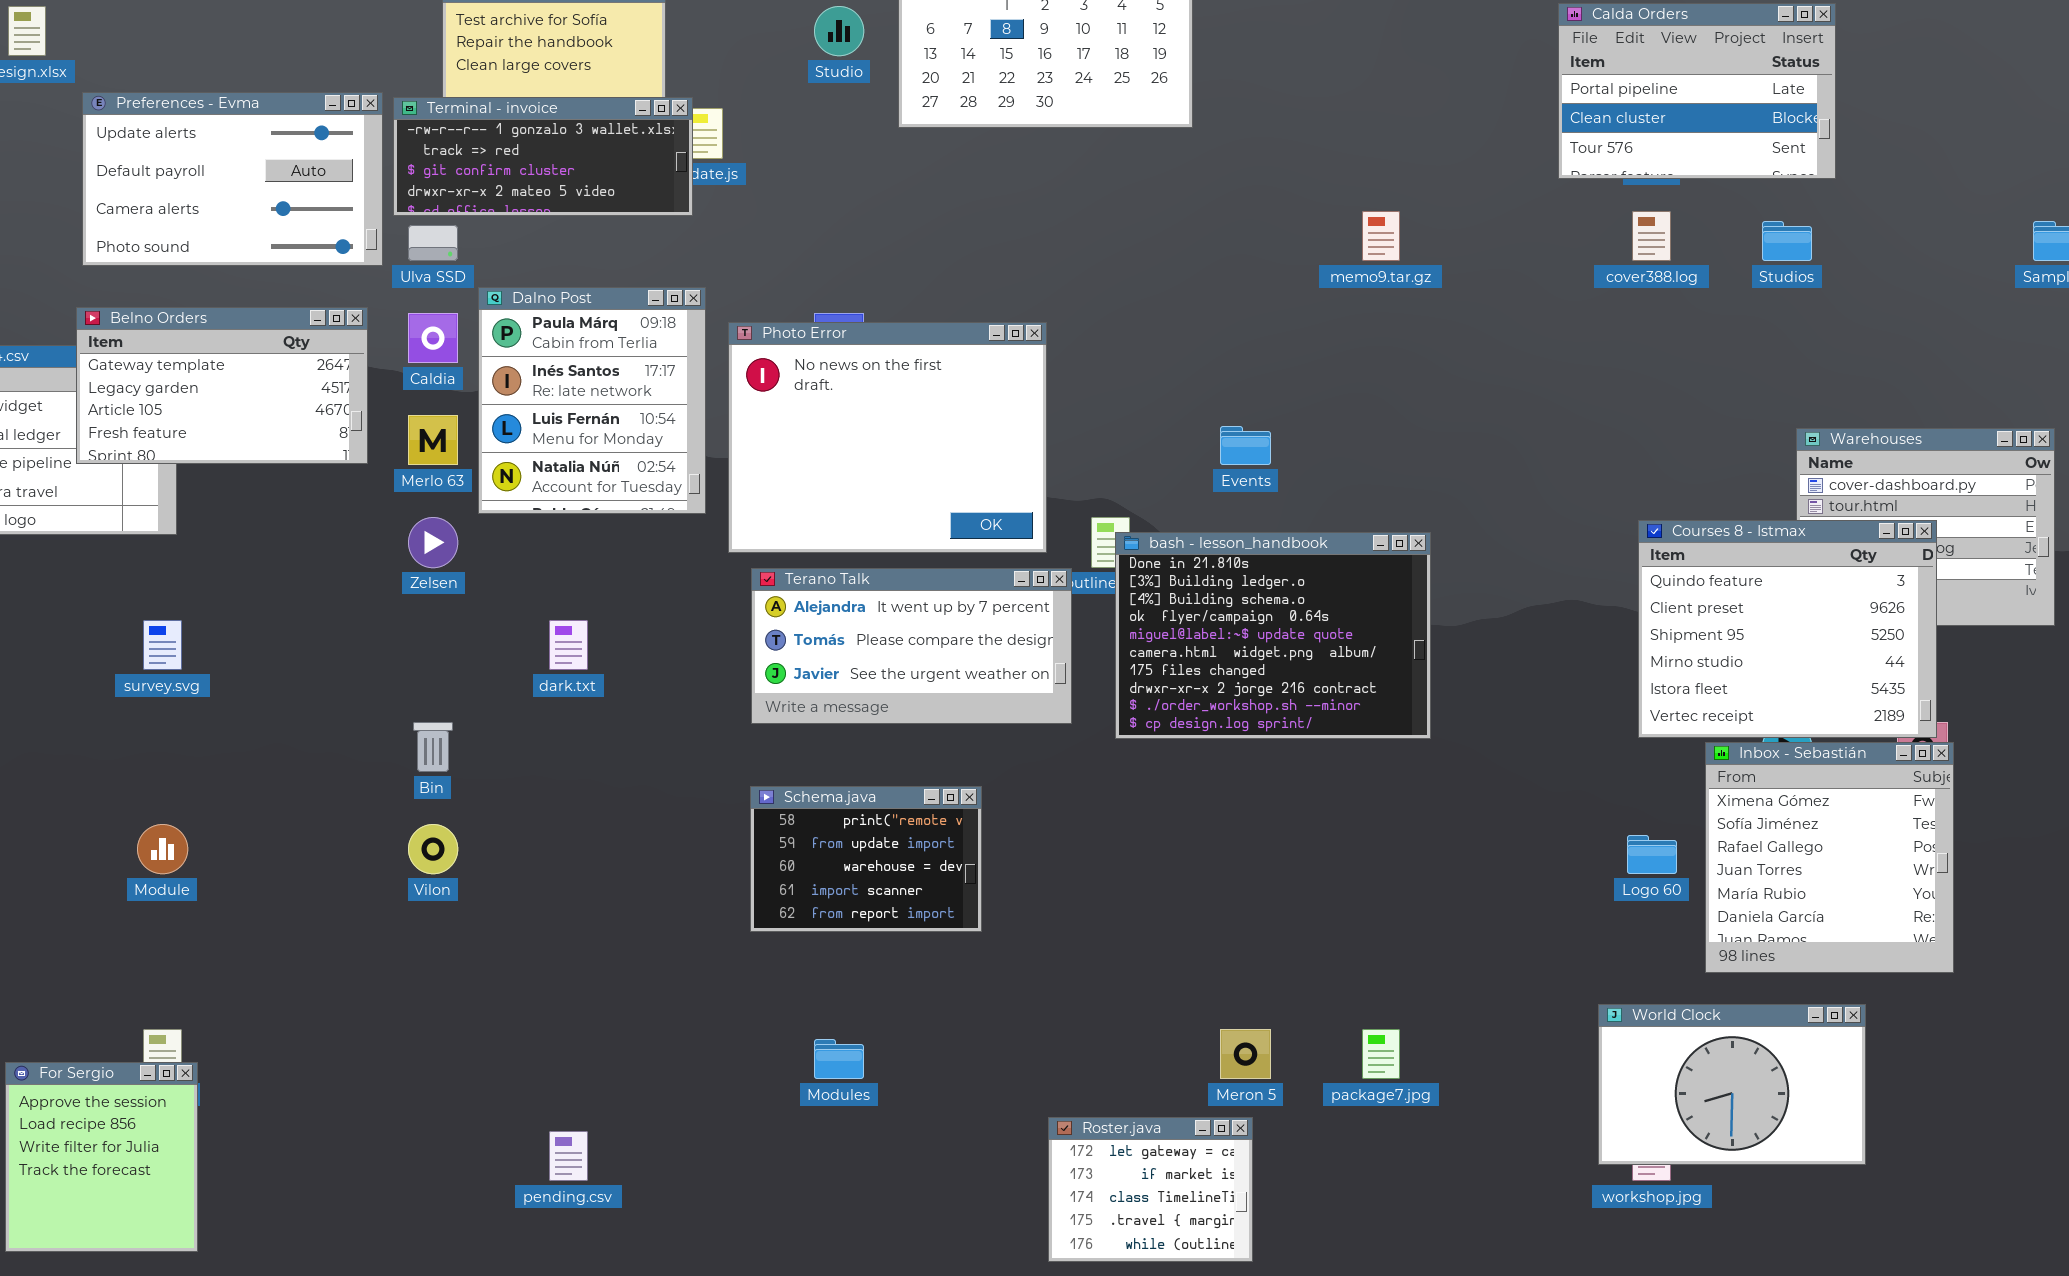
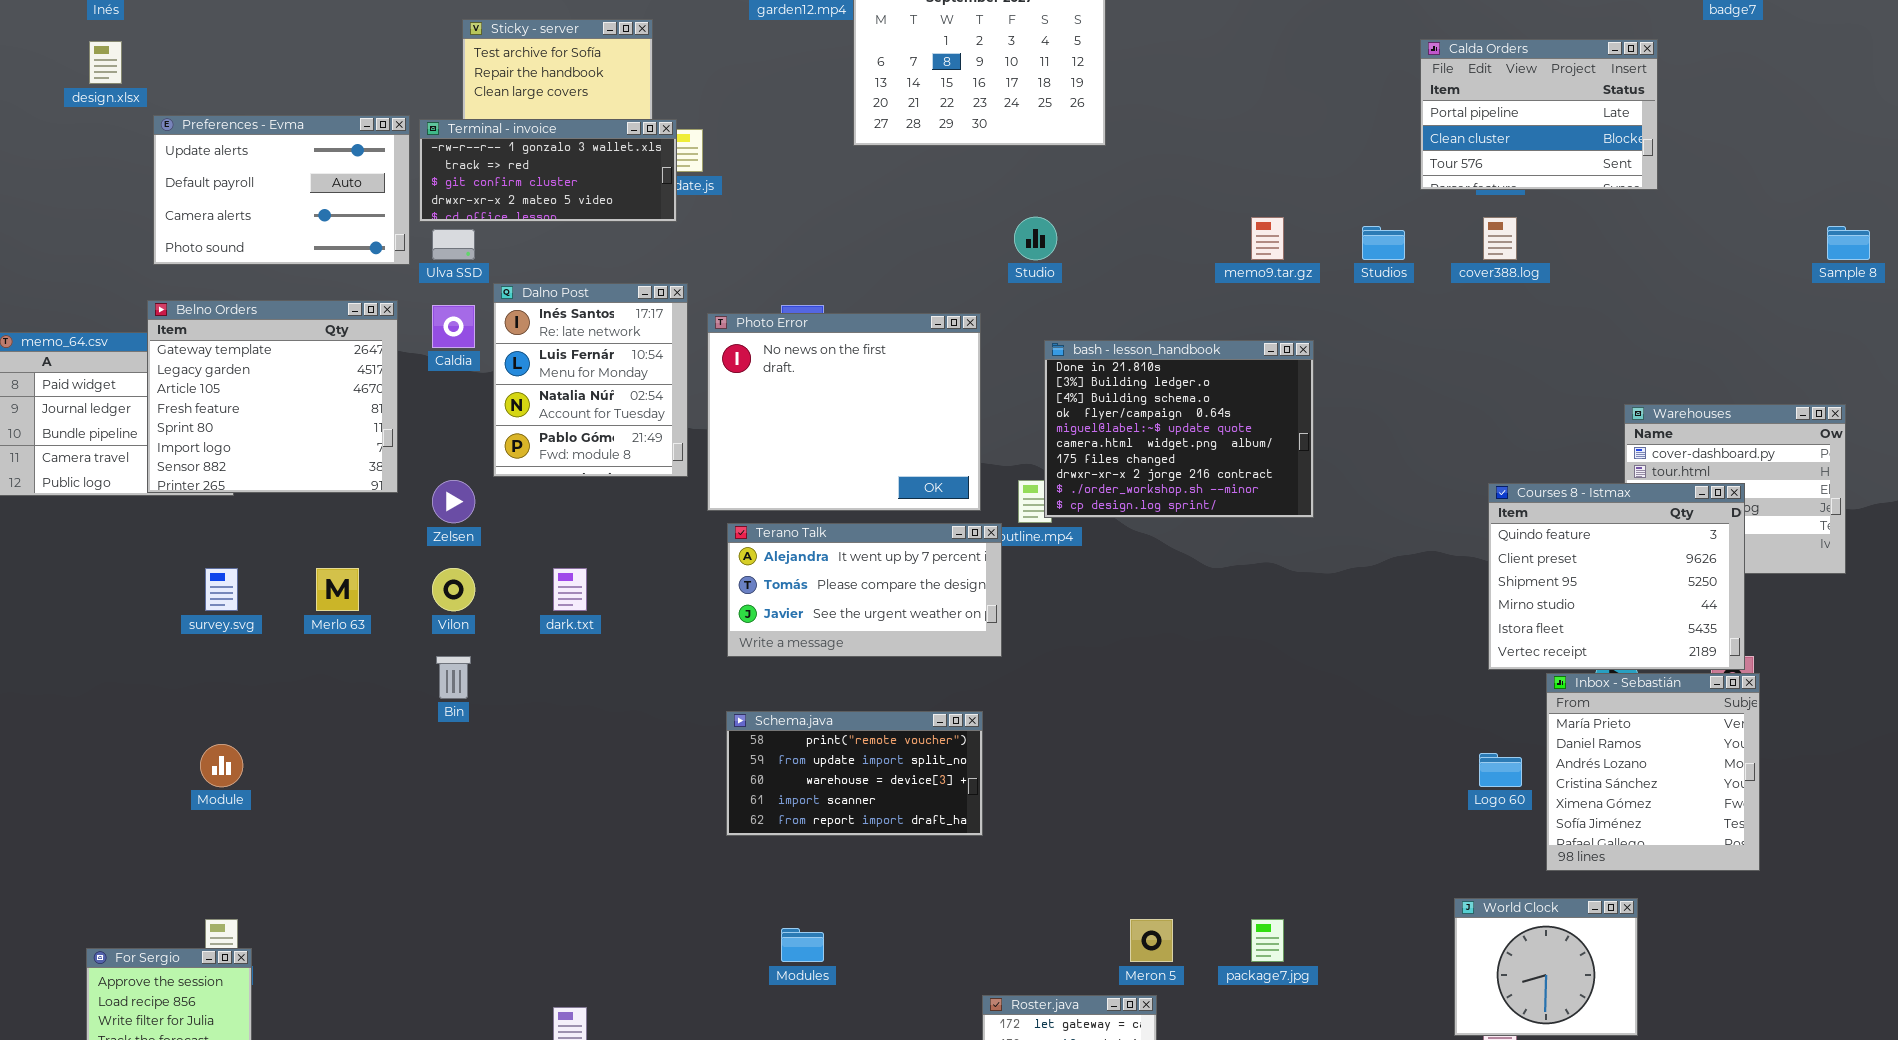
Studio: [814,6,864,56] -> [1014,217,1057,260], moved
Studios: [1762,221,1812,261] -> [1362,226,1405,260], moved
Dalno Post: [478,287,706,514] -> [493,283,688,477], scrolled down 1 row
Belno Orders: [76,307,368,464] -> [147,300,398,493], resized
Merlo 63: [408,415,458,465] -> [316,568,359,611], moved
bash - lesson_handbook: [1115,532,1431,739] -> [1044,340,1314,518], moved
Inbox - Sebastián: [1705,742,1954,973] -> [1546,673,1760,871], scrolled up 4 rows
Schema.java: [750,786,982,932] -> [726,711,983,836], resized
Vilon: [408,824,458,874] -> [432,568,475,611], moved
World Clock: [1598,1004,1866,1165] -> [1454,898,1638,1036], resized

